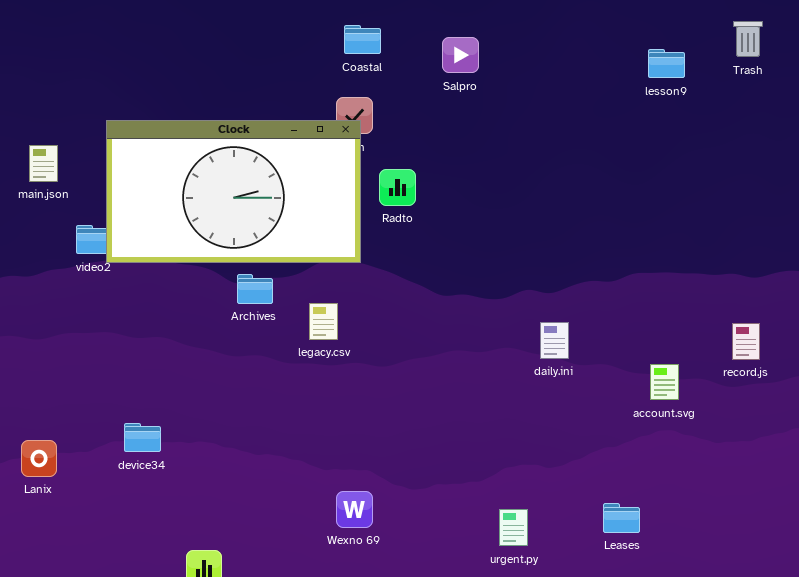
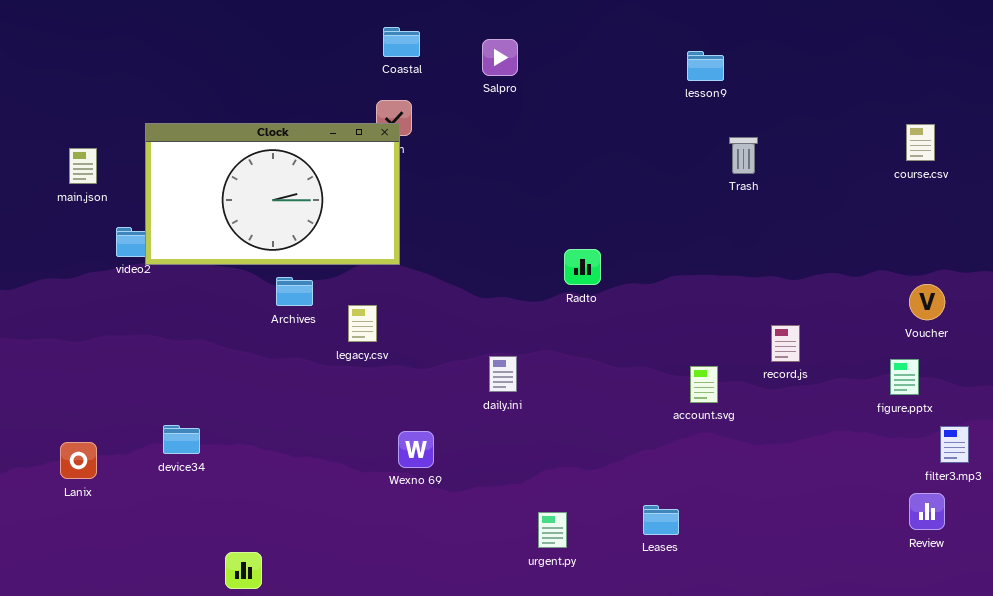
Trash: [733,21,763,57] -> [729,137,758,174], moved
Radto: [379,169,416,206] -> [564,249,601,285], moved
daily.ini: [540,322,569,359] -> [489,356,517,392], moved
Wexno 69: [336,491,373,528] -> [398,431,434,468], moved

